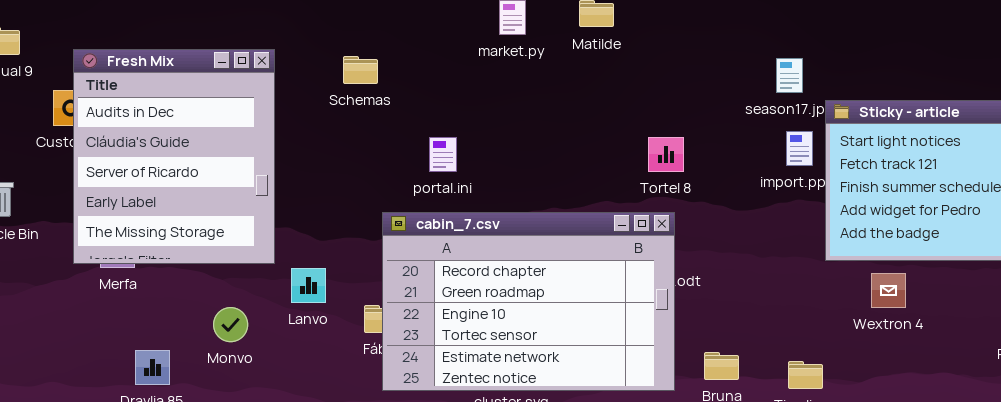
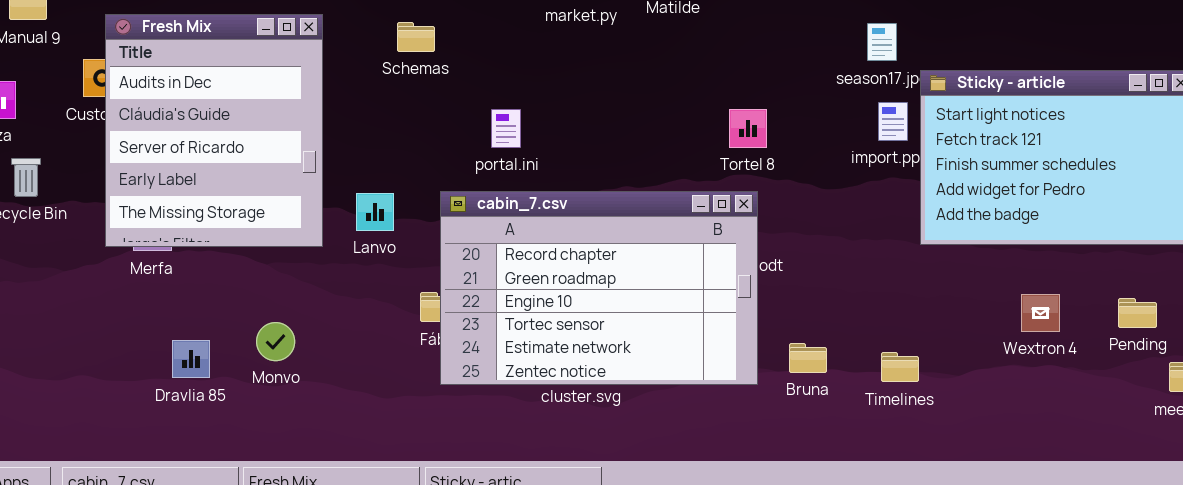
Lanvo: [291,268,326,303] -> [356,193,394,231], moved
Wextron 4: [871,273,906,308] -> [1021,294,1060,332], moved
Monvo: [213,307,248,342] -> [256,322,295,361], moved

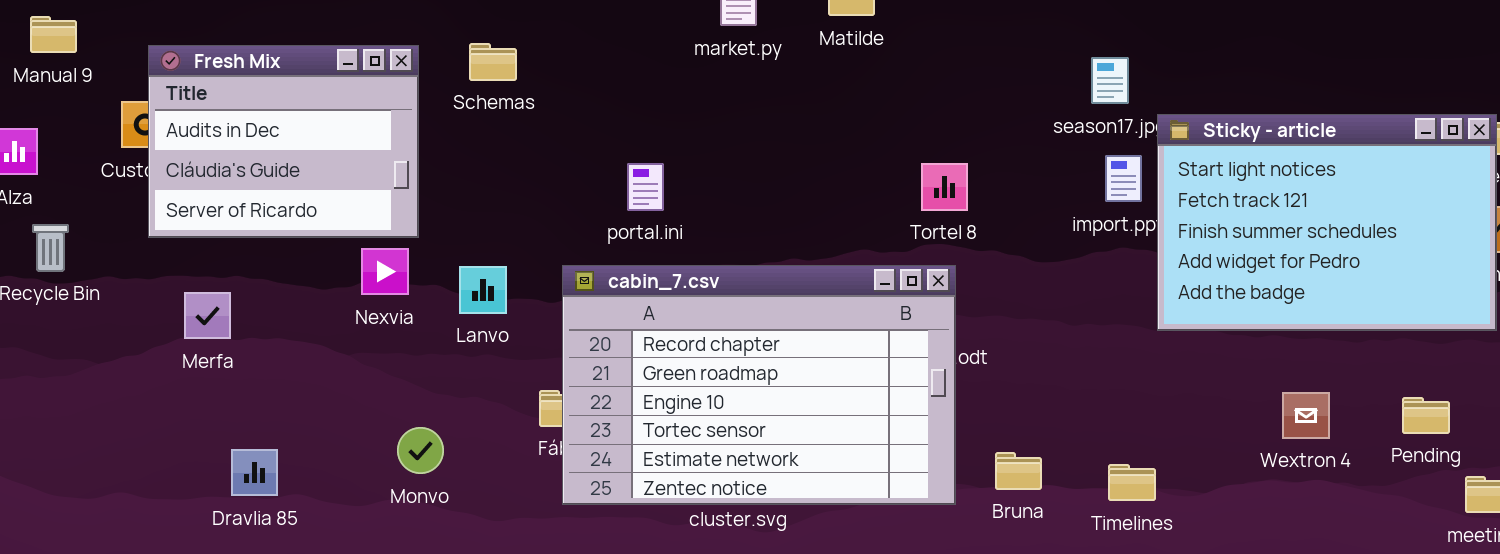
Fresh Mix: [105,14,323,247] -> [148,45,419,238], resized
Schemas: [397,22,435,52] -> [469,43,517,81], moved
Monvo: [256,322,295,361] -> [397,427,444,474], moved

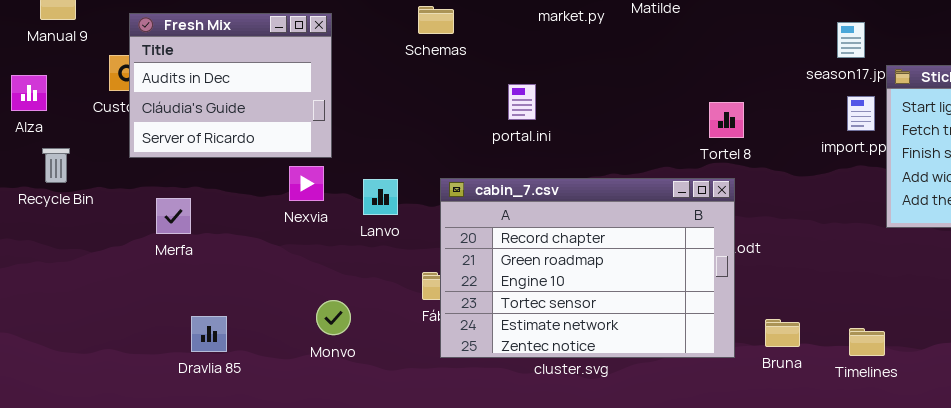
Schemas: [469,43,517,81] -> [418,6,454,34], moved
portal.ini: [627,163,664,211] -> [508,84,536,120], moved

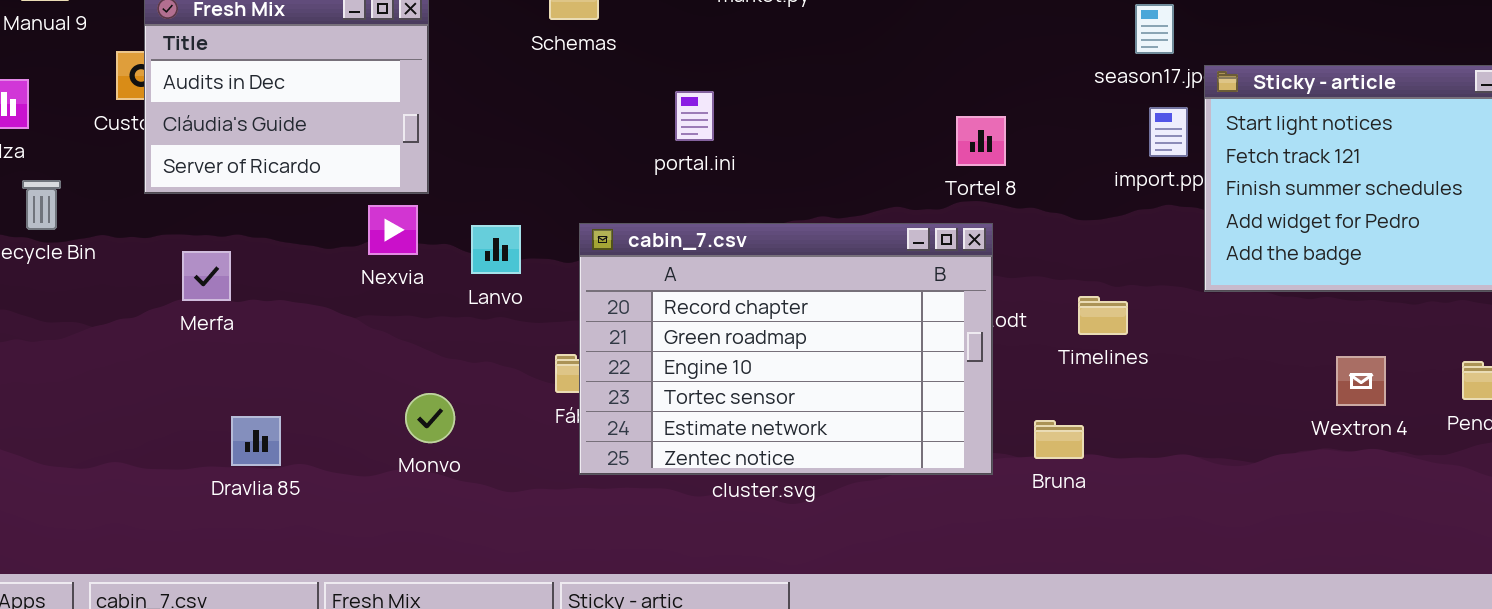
Timelines: [849,328,885,356] -> [1078,296,1128,335], moved

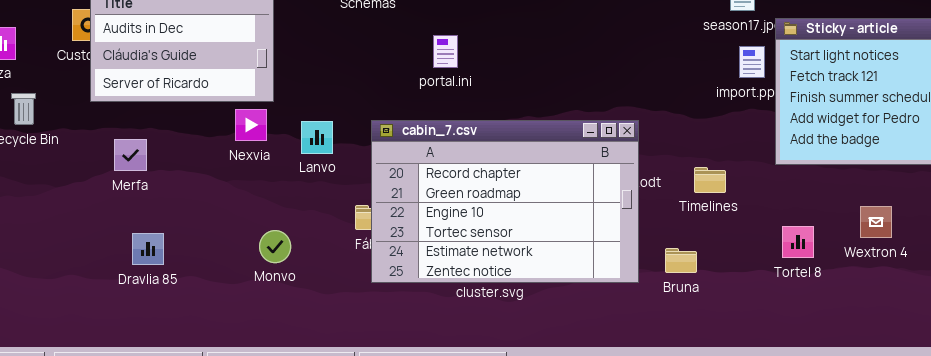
Tortel 8: [956,116,1006,166] -> [782,226,814,258], moved
Dravlia 85: [231,416,281,466] -> [132,233,164,265], moved

